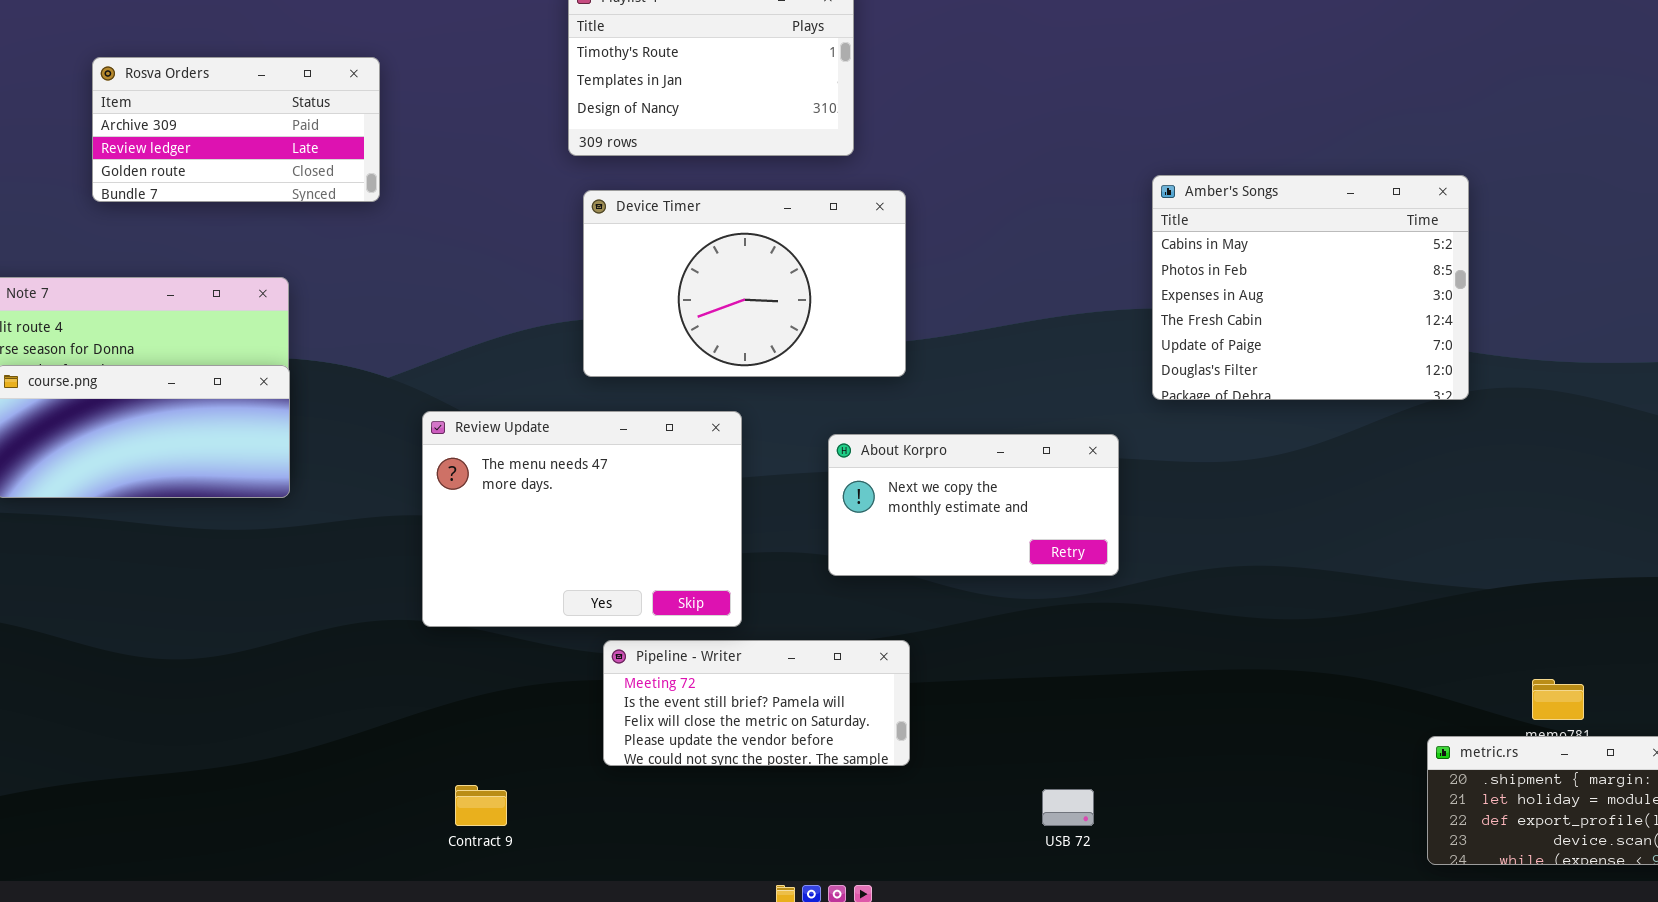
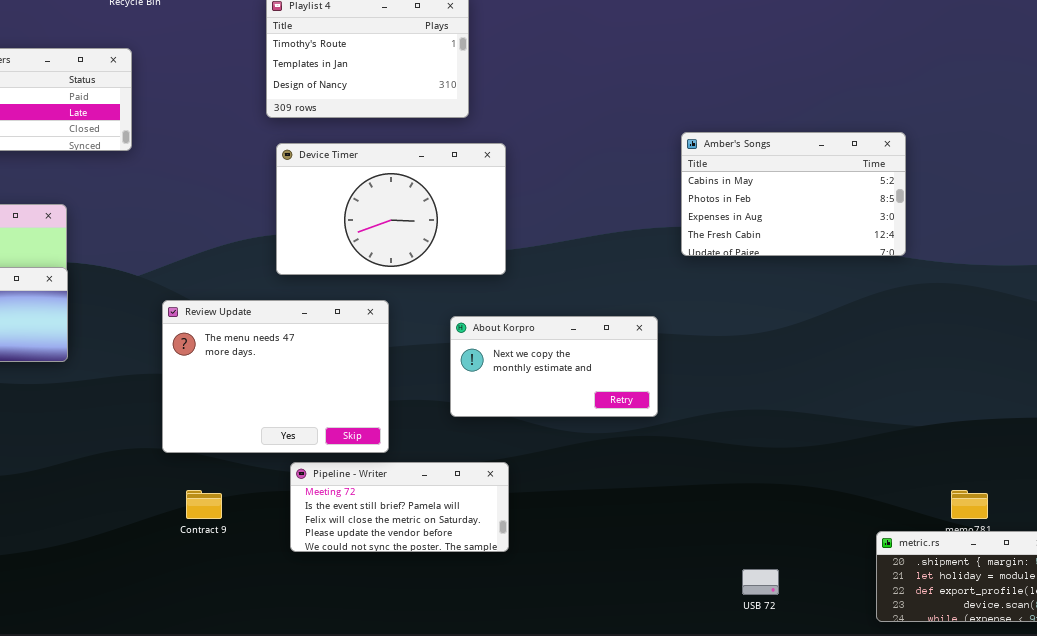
Amber's Songs: [1152,175,1469,400] -> [681,132,906,256], resized
Contract 9: [455,785,507,826] -> [186,490,222,519], moved
USB 72: [1042,789,1094,826] -> [742,569,779,595], moved

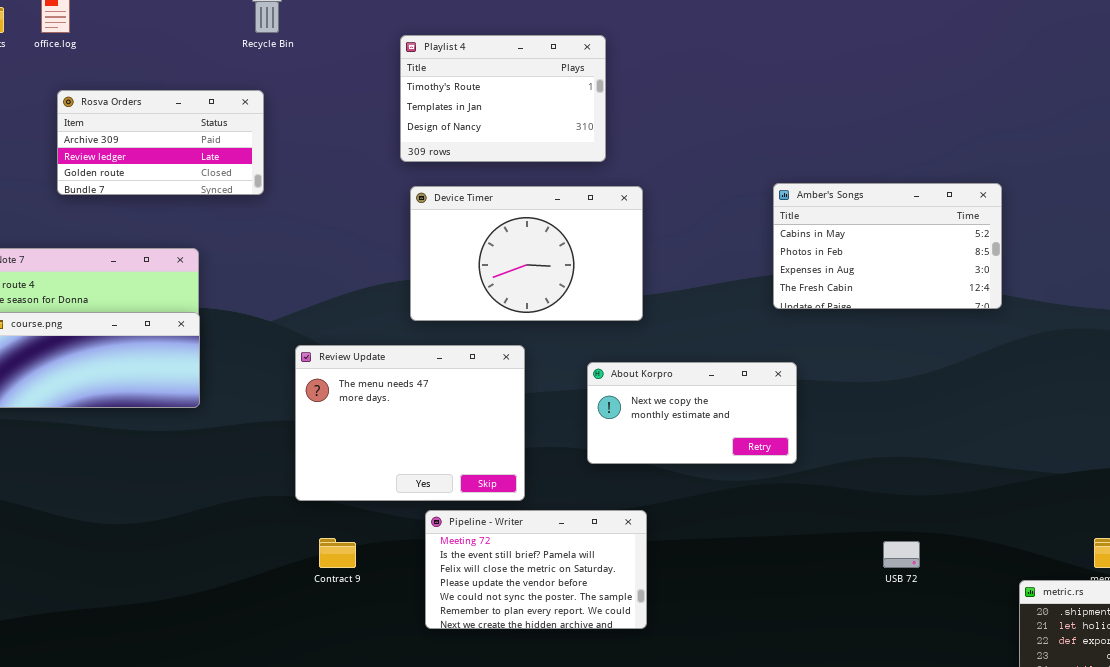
Amber's Songs: [681,132,906,256] -> [773,183,1002,309], moved
Pipeline - Writer: [290,462,509,552] -> [425,510,647,629], resized
USB 72: [742,569,779,595] -> [883,541,920,568], moved

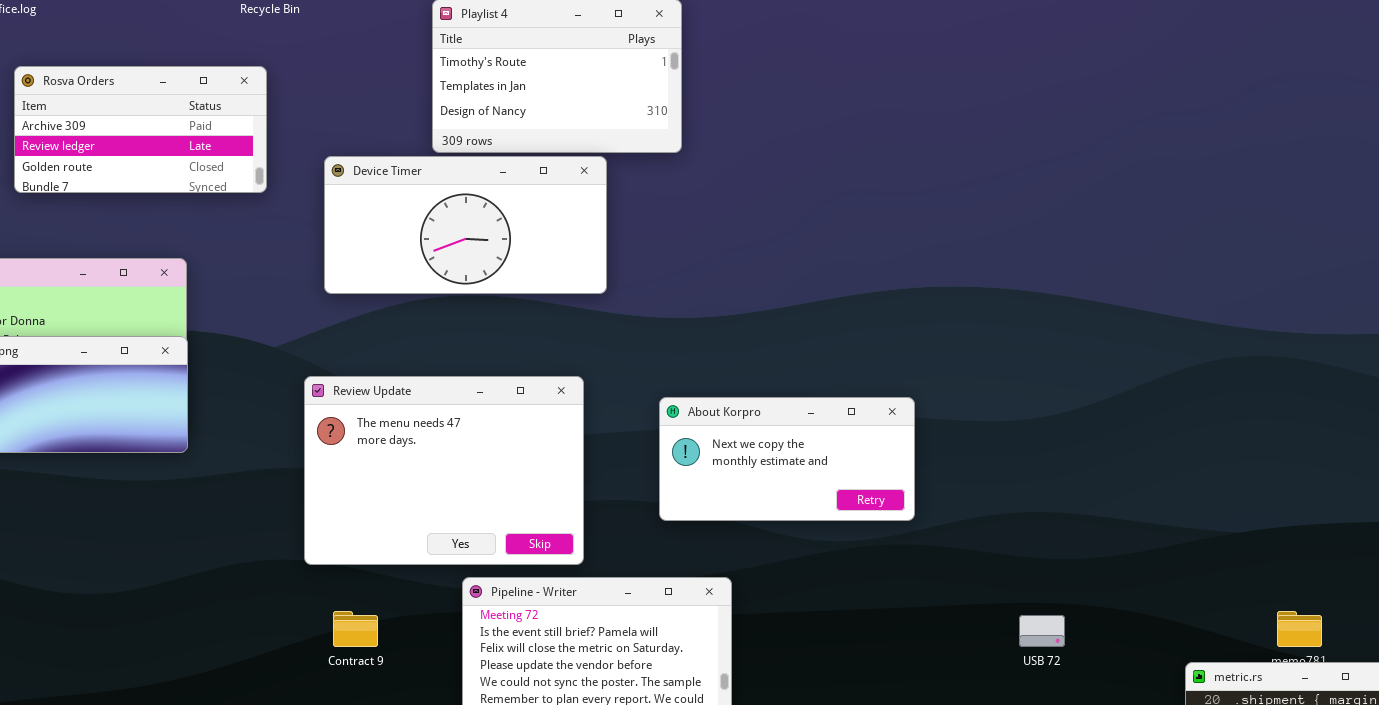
Amber's Songs: [773,183,1002,309] -> none, closed
Device Timer: [410,186,643,321] -> [324,156,607,294], moved, resized

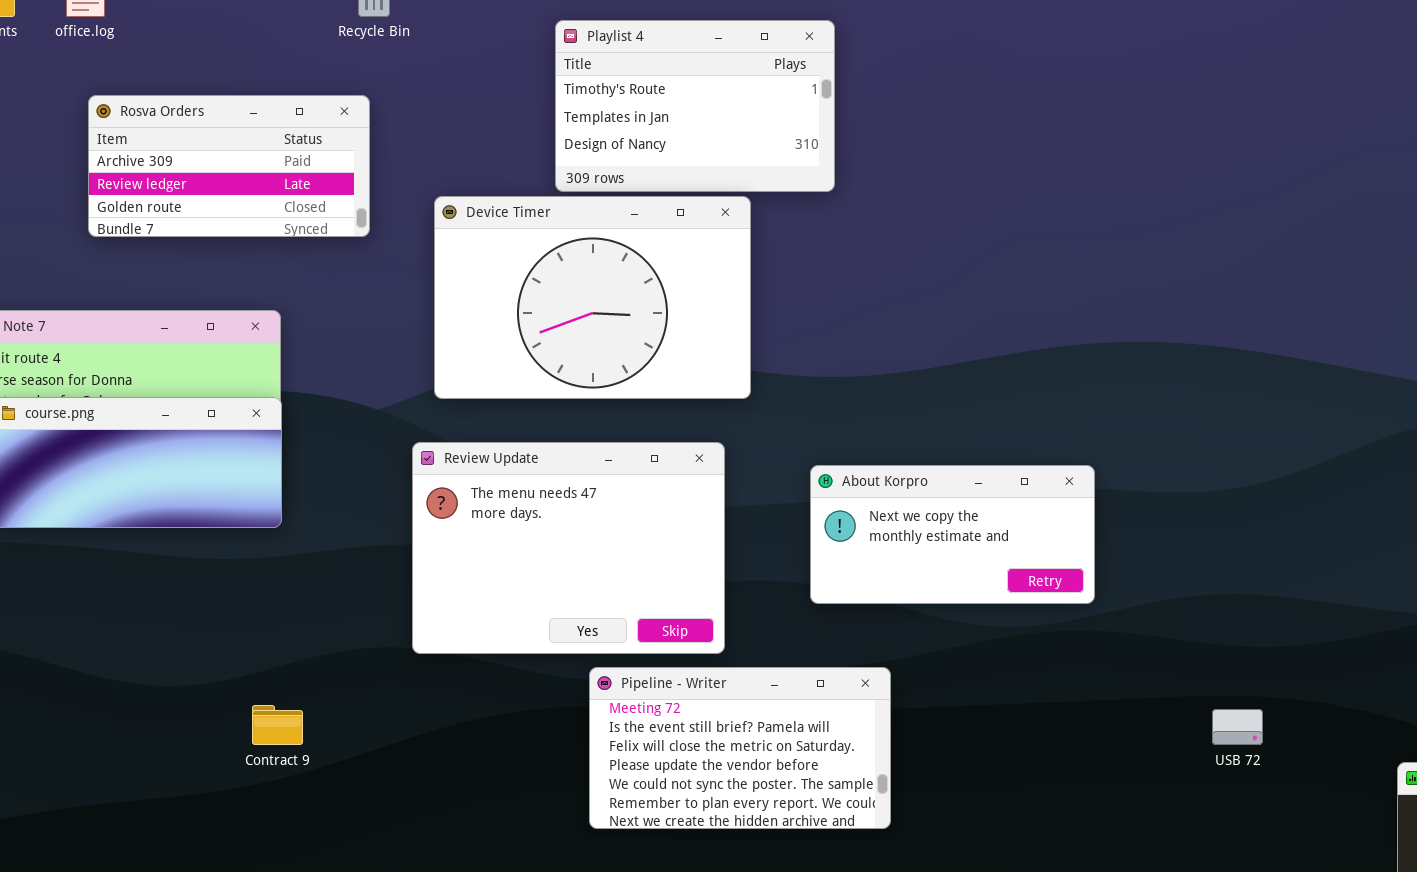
Device Timer: [324,156,607,294] -> [434,196,751,399], resized
Contract 9: [333,611,378,647] -> [252,705,303,745], moved

